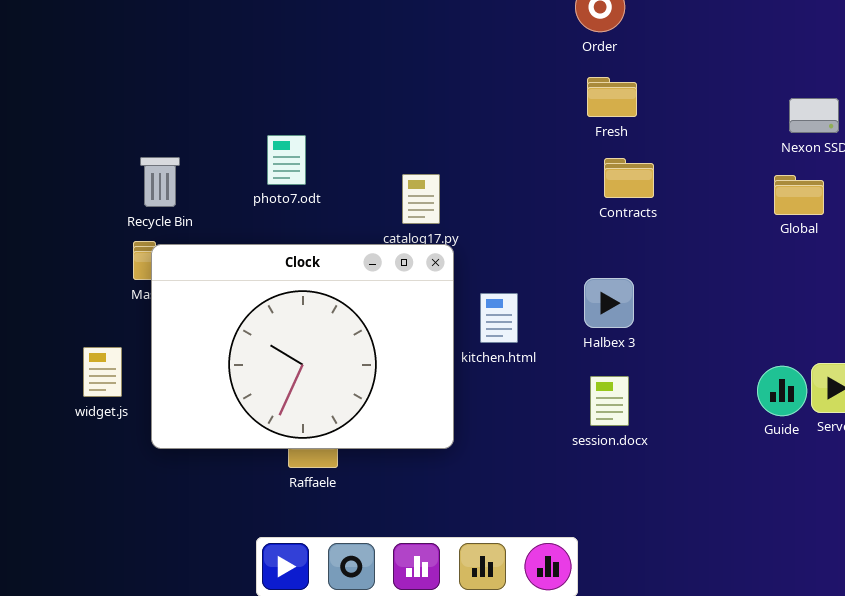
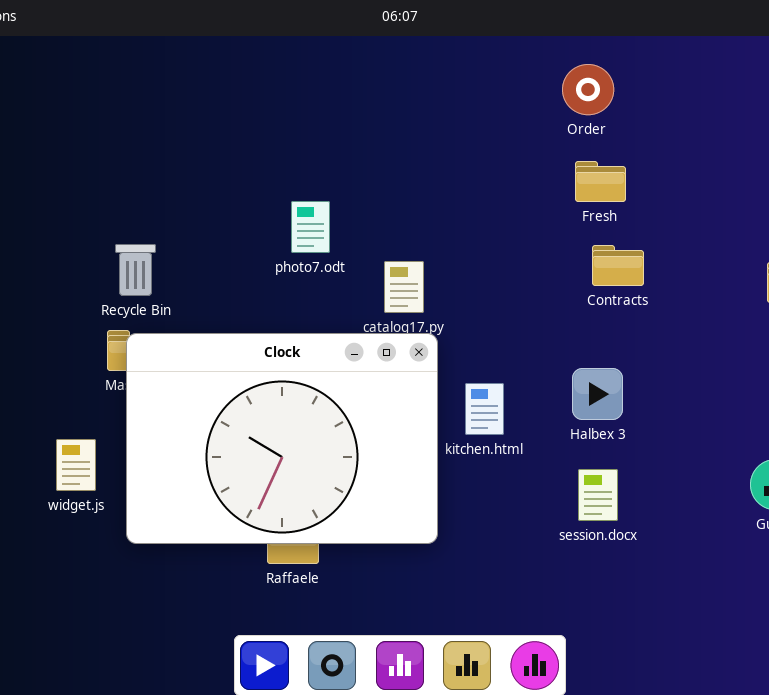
photo7.odt: [267,135,306,185] -> [291,201,330,253], moved

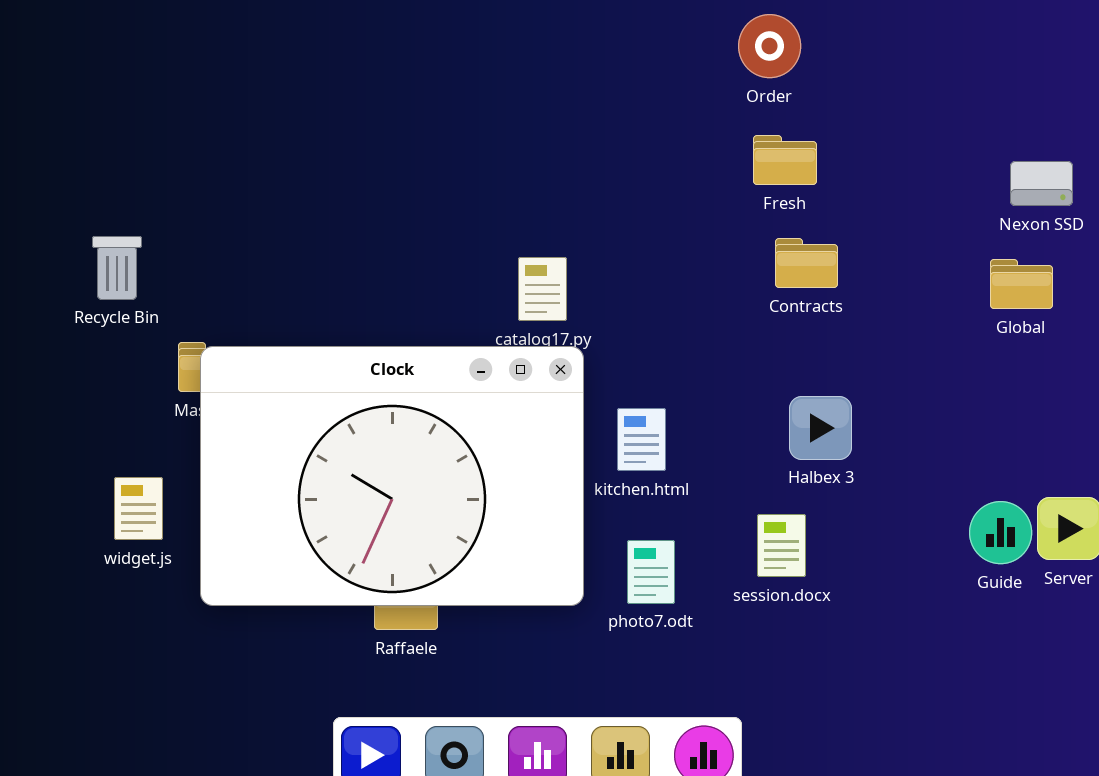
photo7.odt: [291,201,330,253] -> [627,540,675,604], moved
Recycle Bin: [115,244,156,296] -> [92,236,142,300], moved
Halbex 3: [572,368,623,420] -> [789,396,852,460], moved

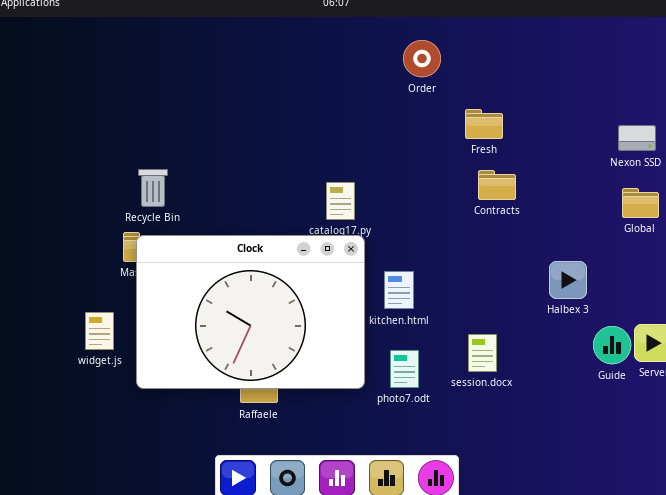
Order: [738,14,801,78] -> [403,40,441,77], moved
Recycle Bin: [92,236,142,300] -> [138,169,168,207], moved
Global: [990,259,1053,309] -> [622,188,659,218], moved
Halbex 3: [789,396,852,460] -> [549,261,587,299], moved

